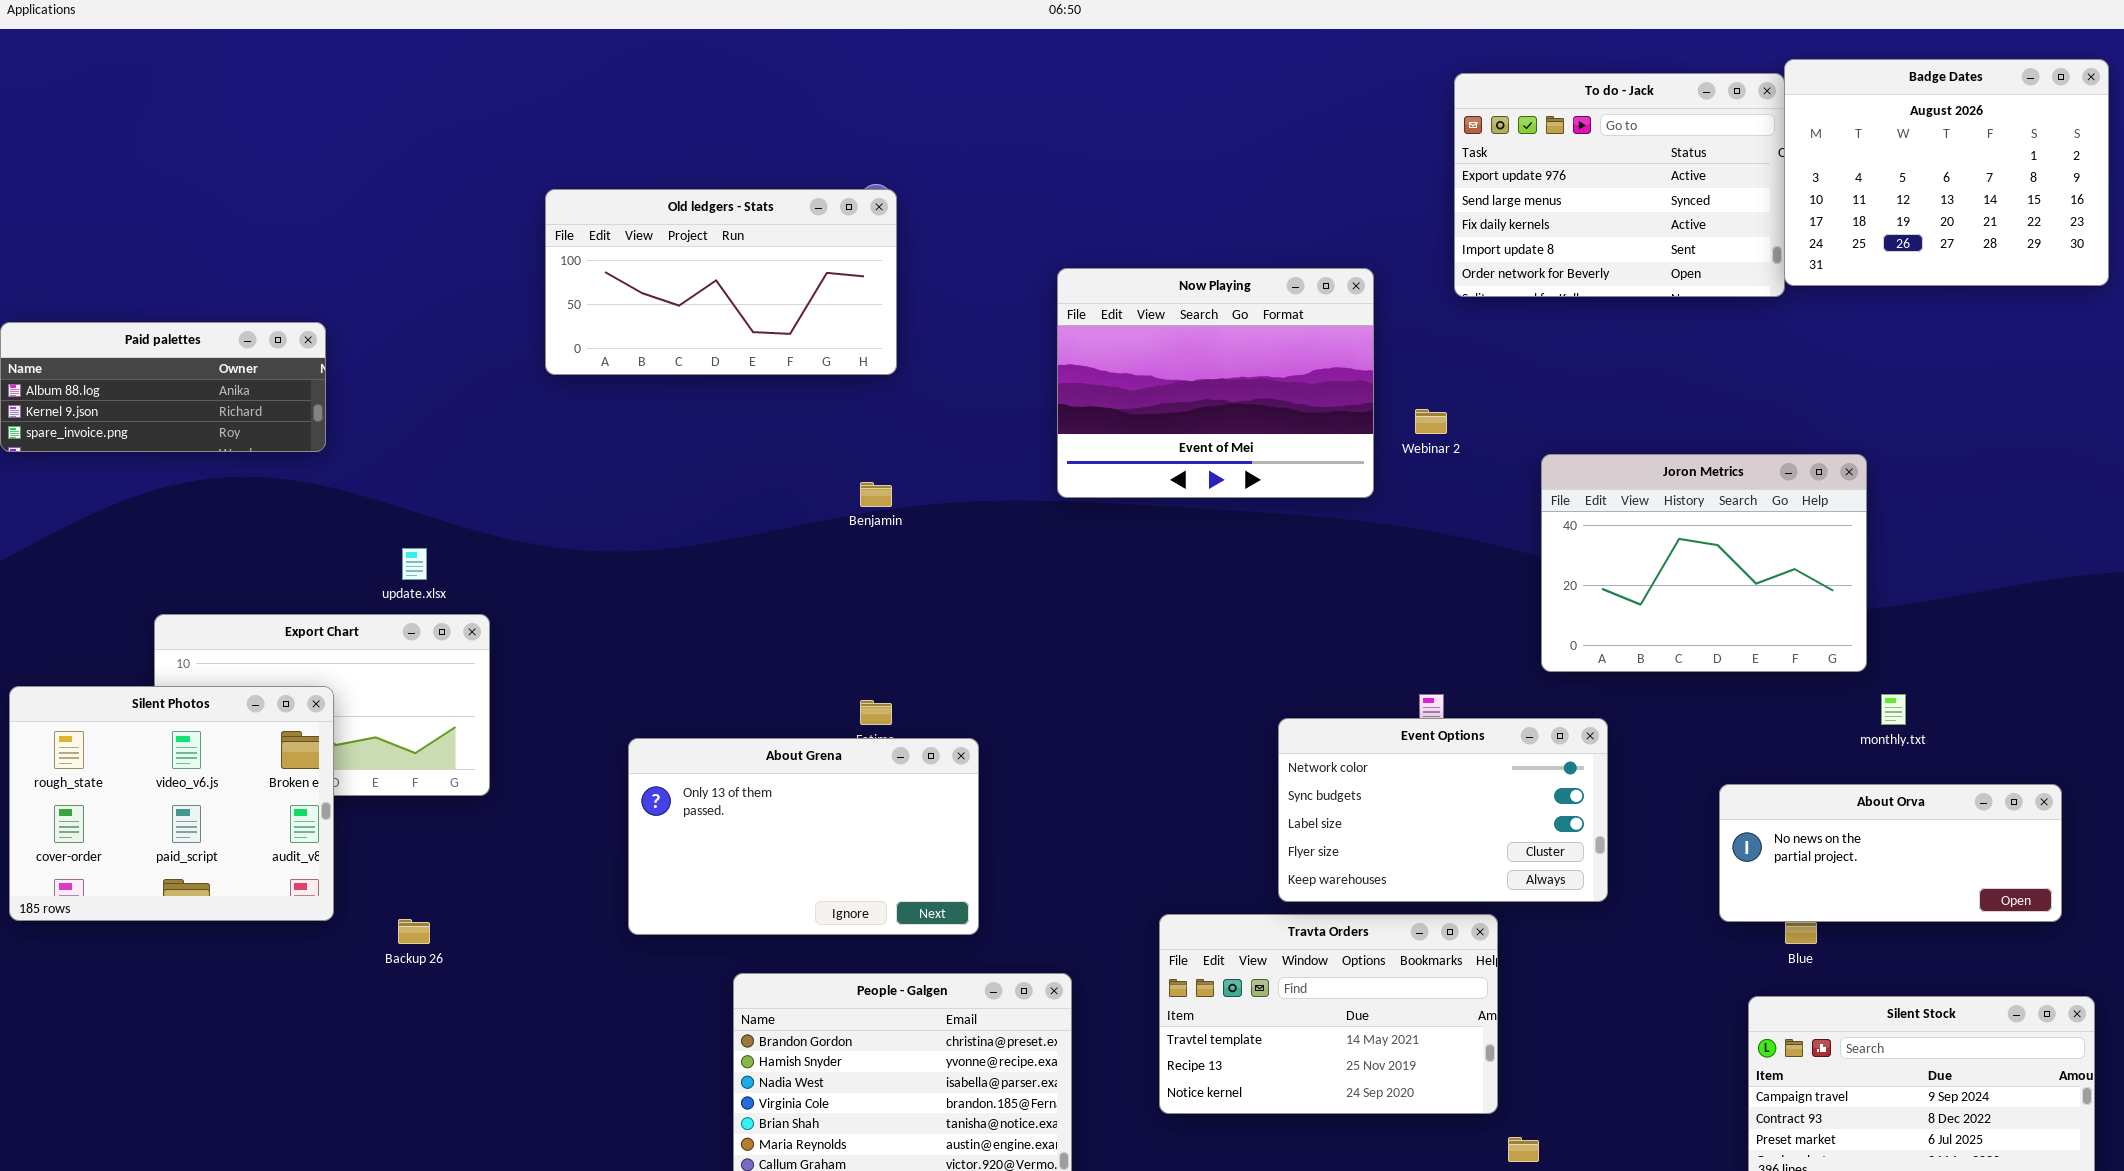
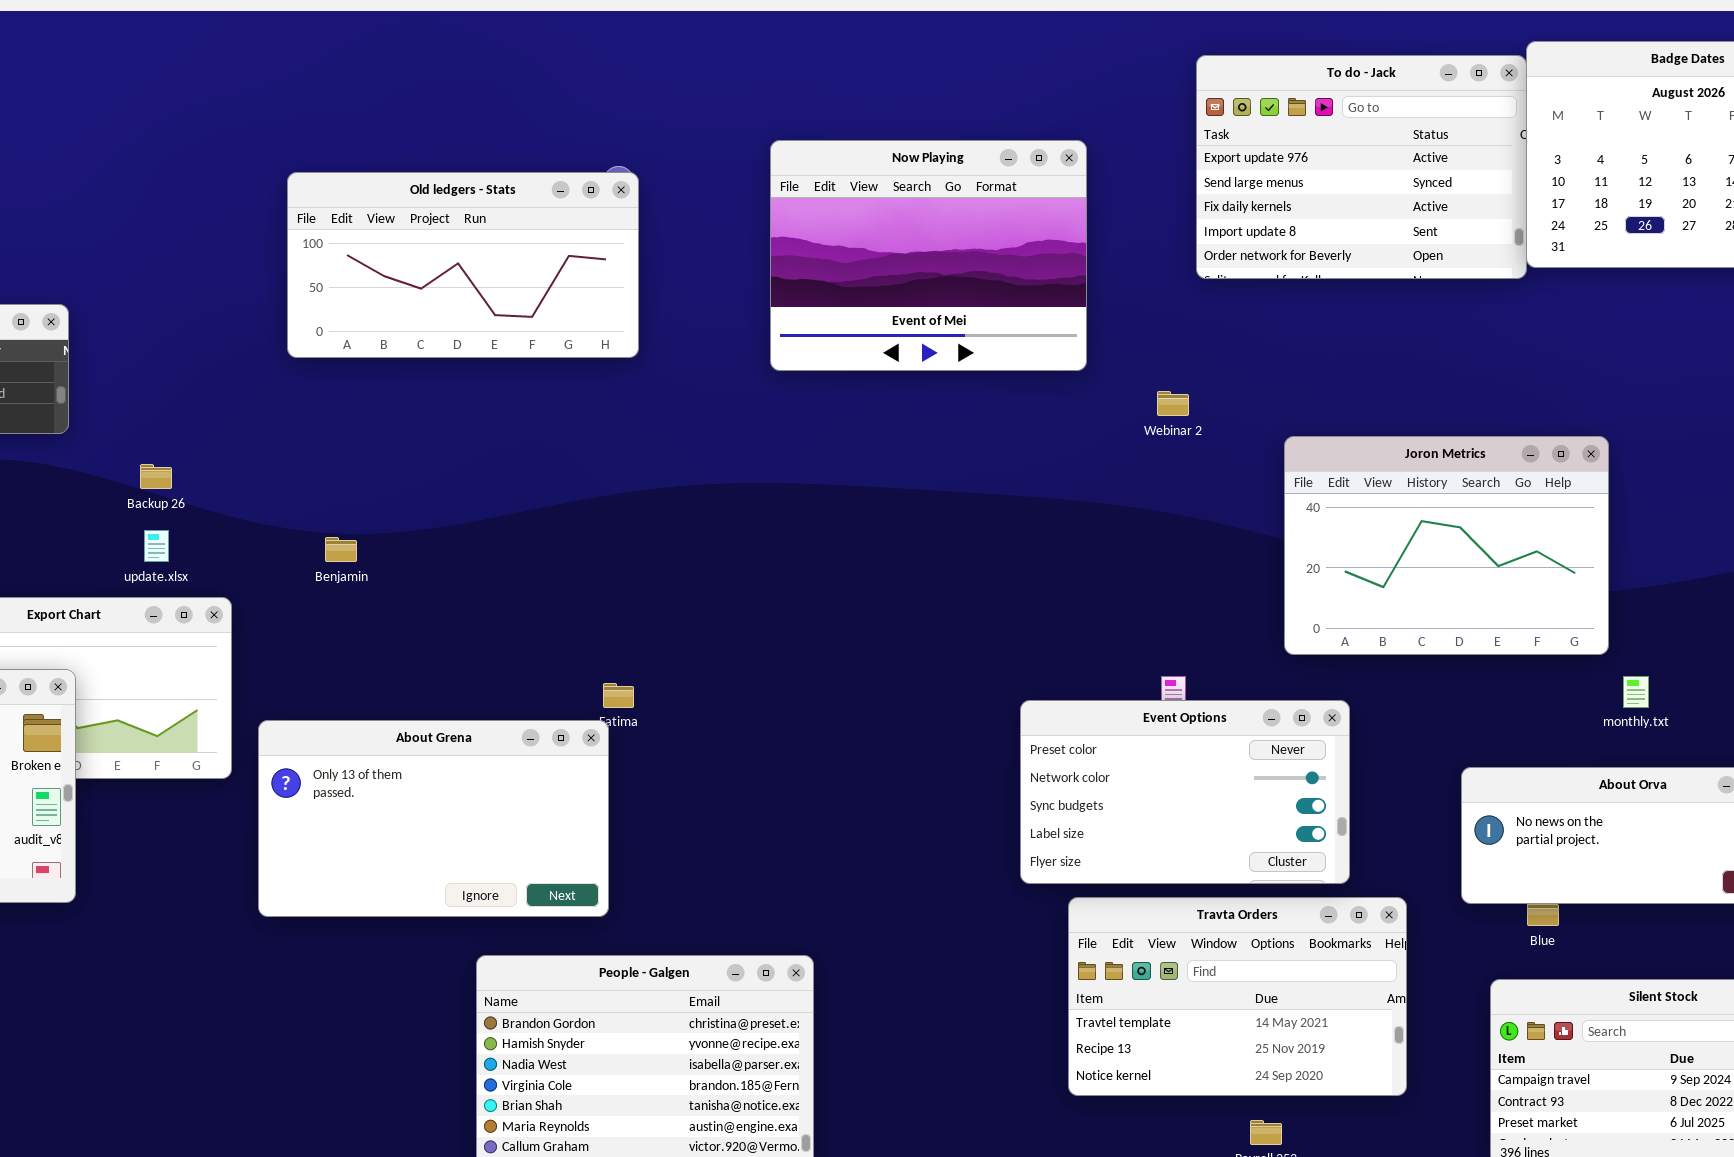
Now Playing: [1057,268,1374,498] -> [770,140,1087,371], moved
Benjamin: [860,482,892,507] -> [325,537,357,562], moved
Event Options: [1278,718,1608,902] -> [1020,700,1350,884], scrolled up 1 row
About Grena: [628,738,979,935] -> [258,720,609,917], moved
Travta Orders: [1159,914,1498,1114] -> [1068,897,1407,1096], moved
Backup 26: [398,919,430,944] -> [140,464,172,489], moved

